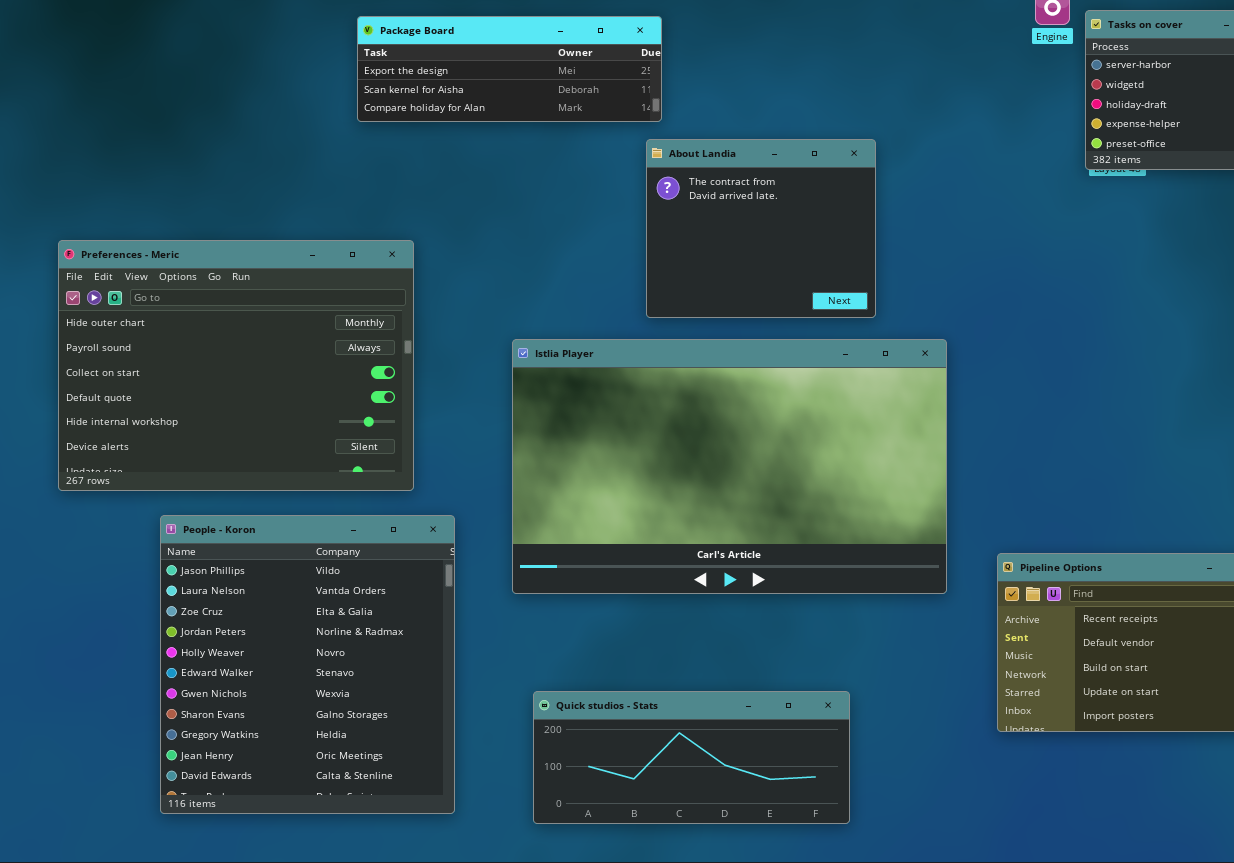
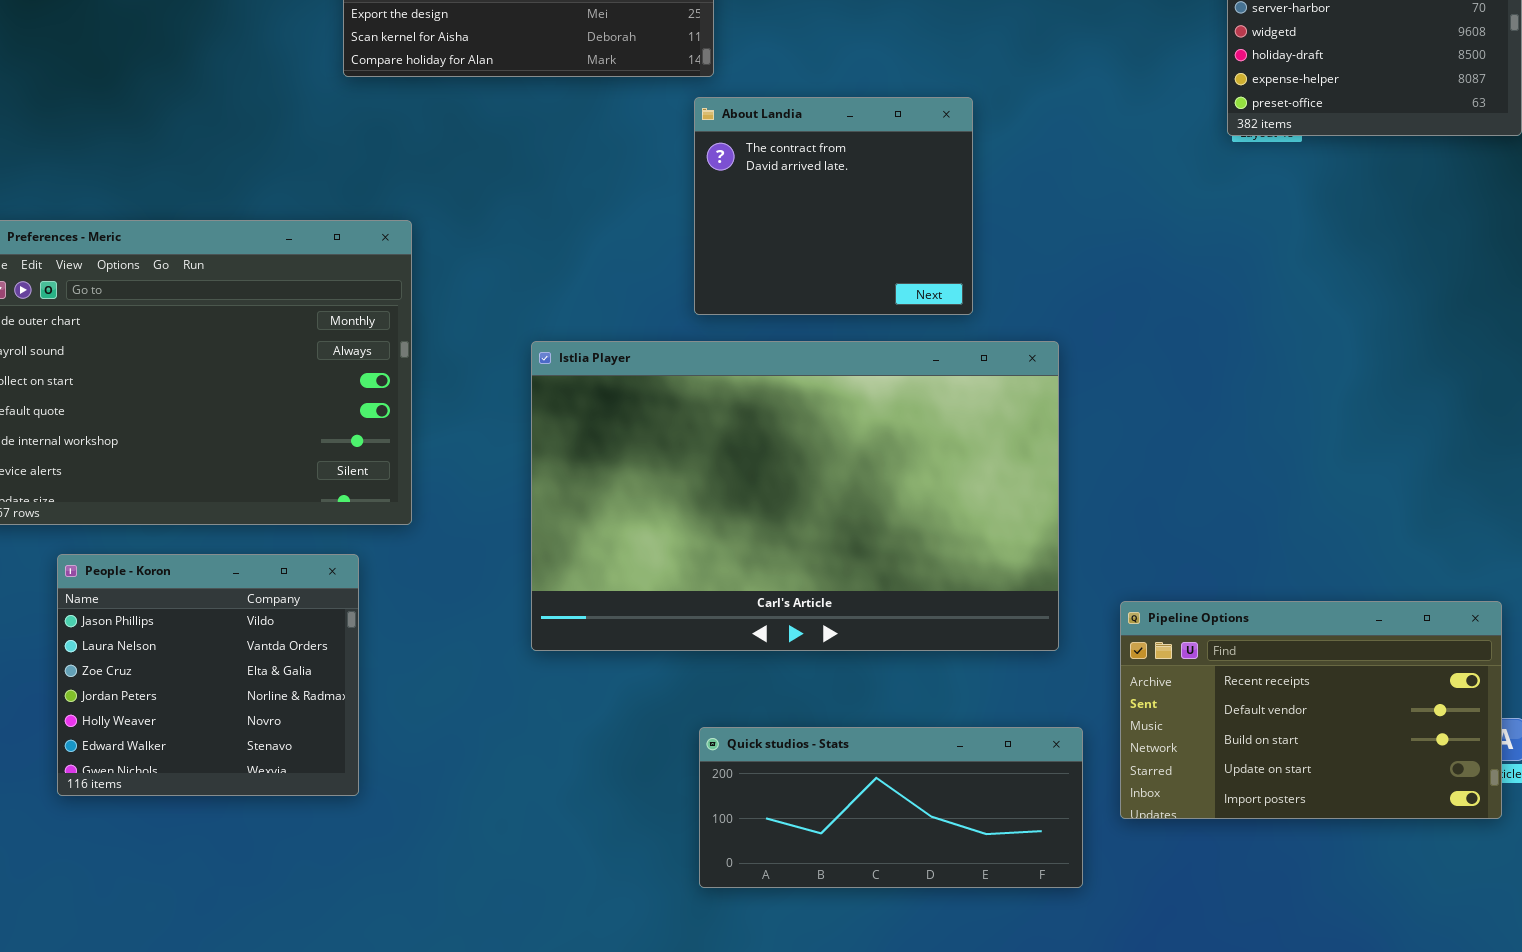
People - Koron: [160,515,455,814] -> [57,554,359,796], moved, resized
Quick studios - Stats: [533,691,850,824] -> [699,727,1083,888], moved

